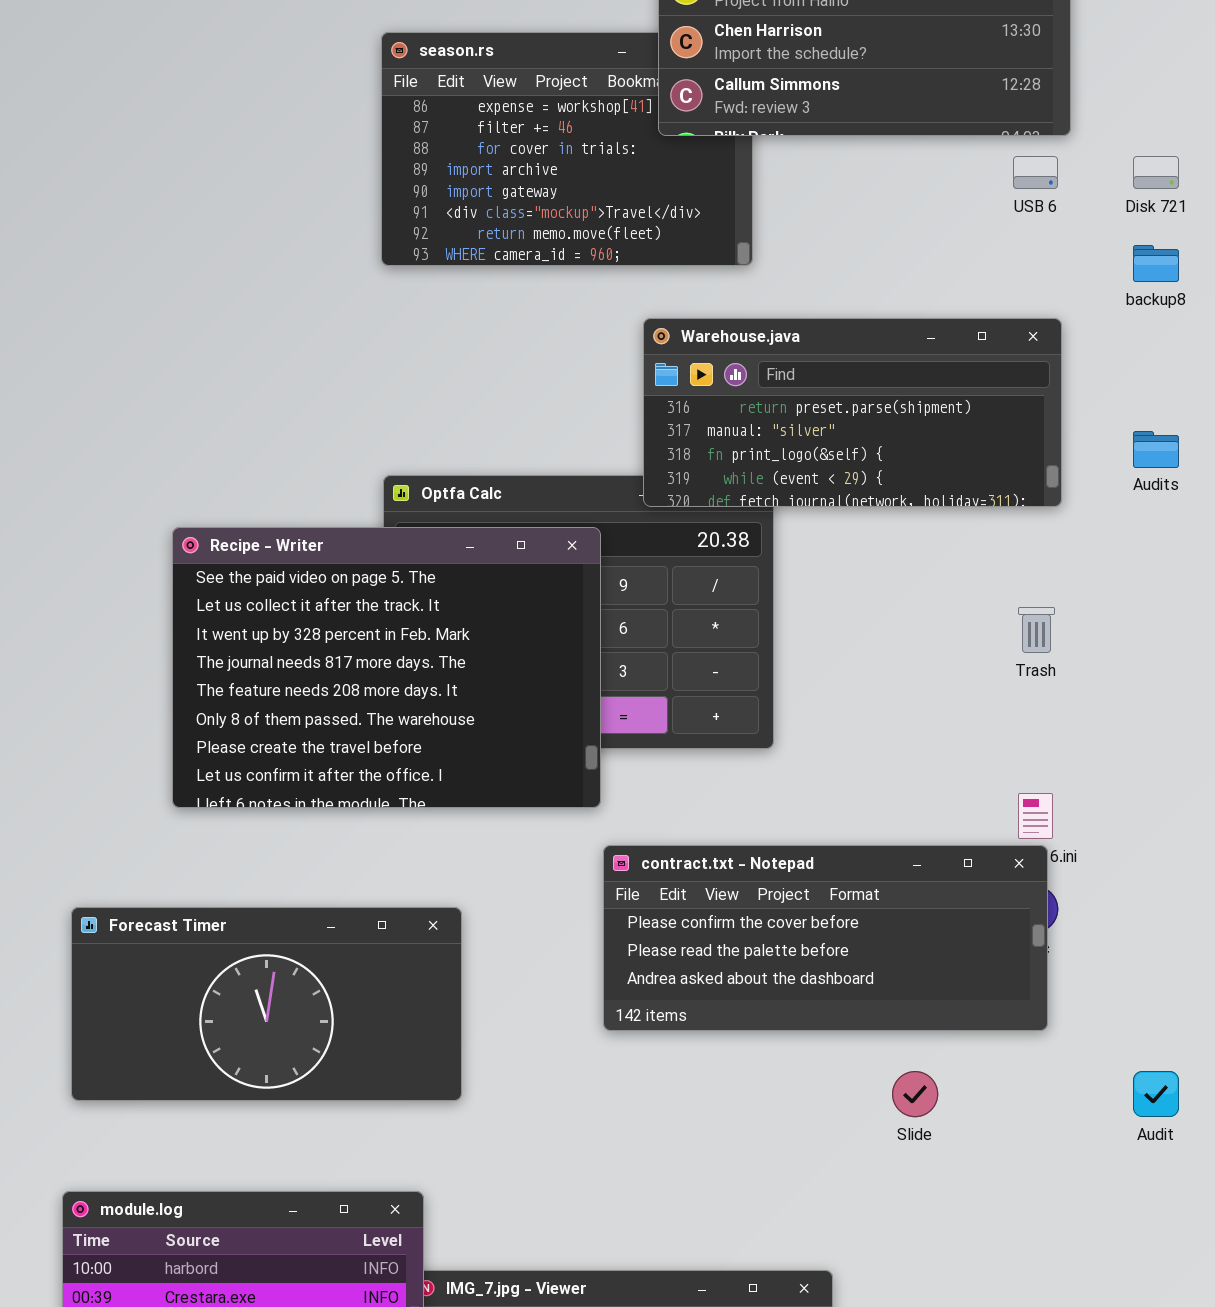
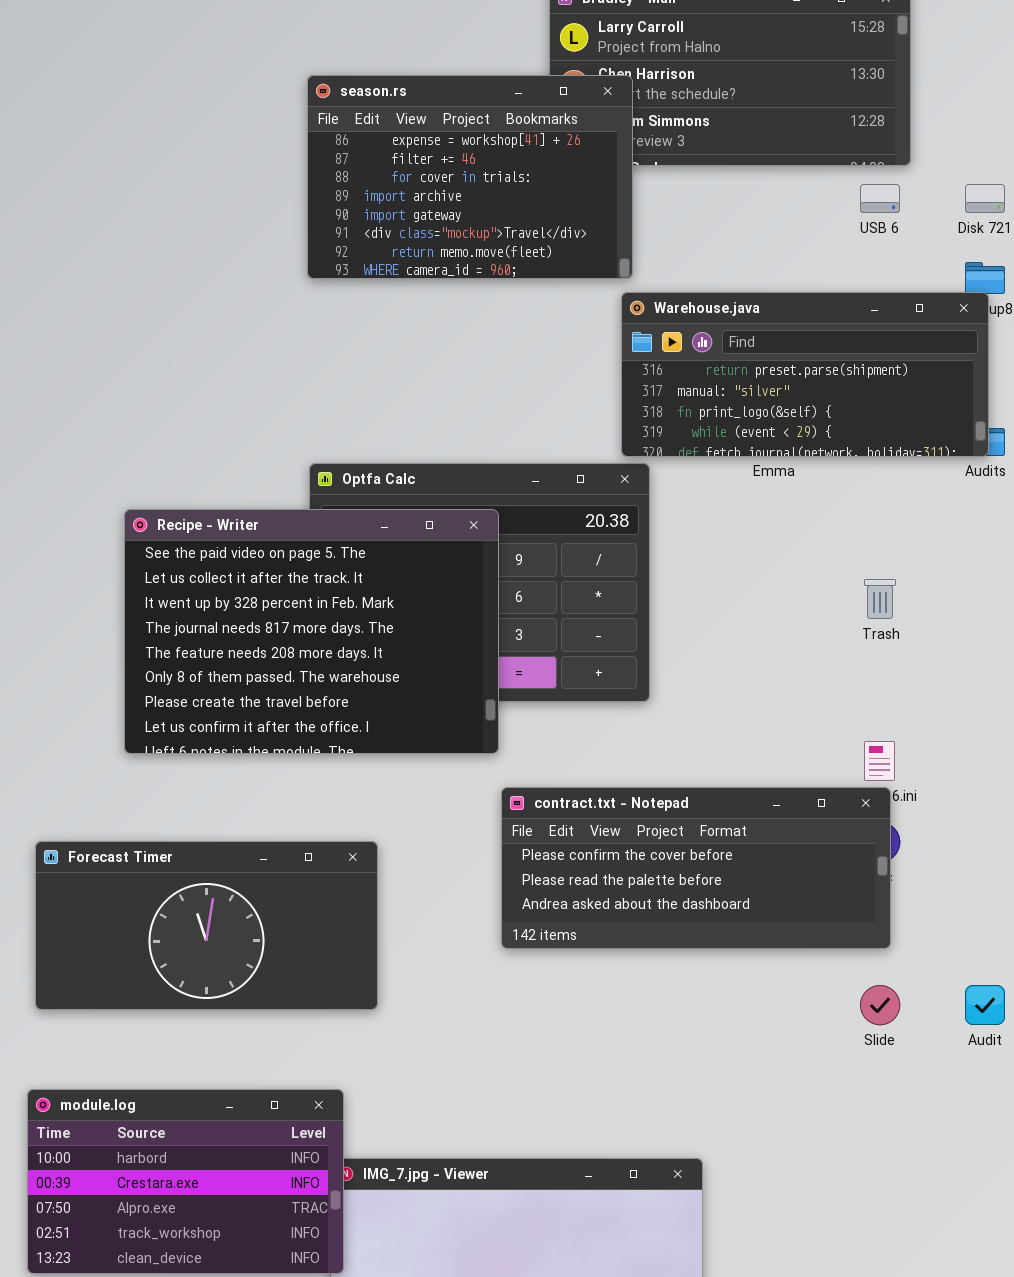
season.rs: [381,32,753,266] -> [307,75,633,279], raised
Warehouse.java: [643,318,1062,507] -> [621,292,989,457], moved
Slide: [892,1071,938,1117] -> [860,985,900,1025], moved

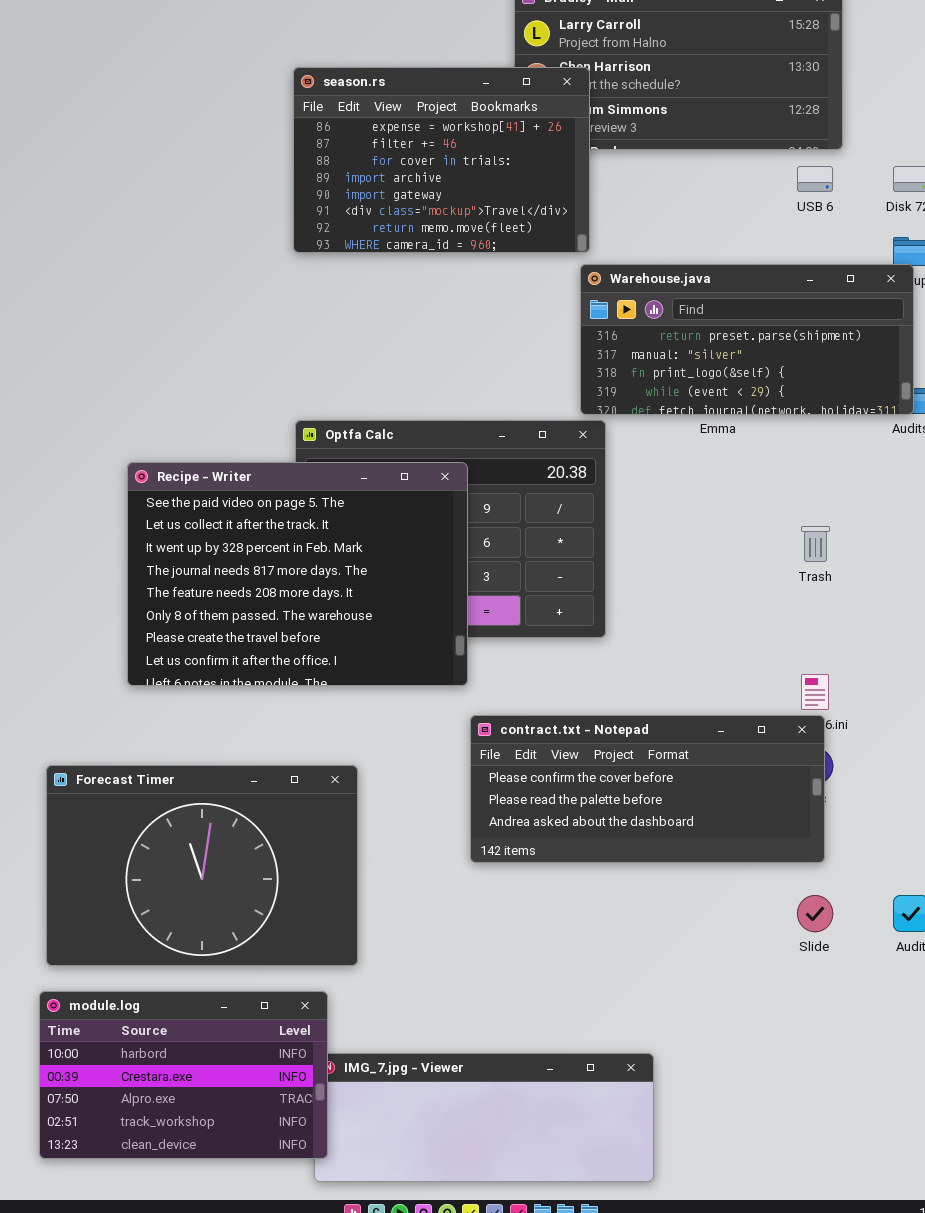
Forecast Timer: [35,841,378,1010] -> [46,765,358,966], resized

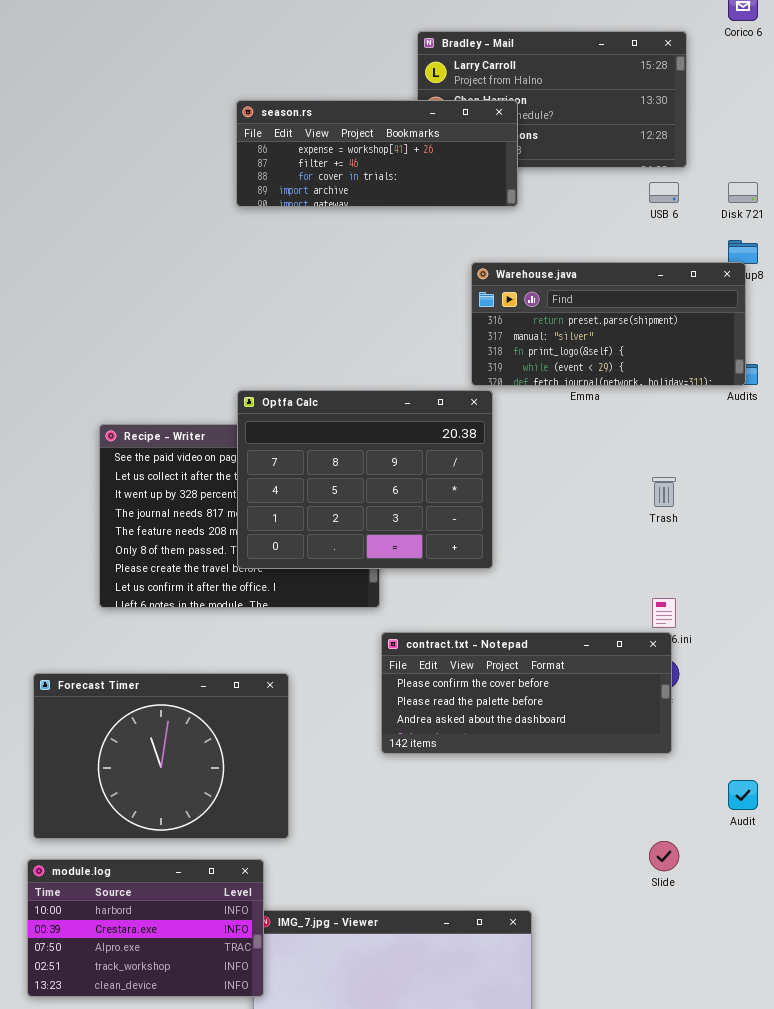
season.rs: [293,67,590,253] -> [236,100,518,207], resized
Optfa Calc: [295,420,606,638] -> [237,390,493,569], raised
Slide: [797,895,833,932] -> [649,841,679,871], moved

